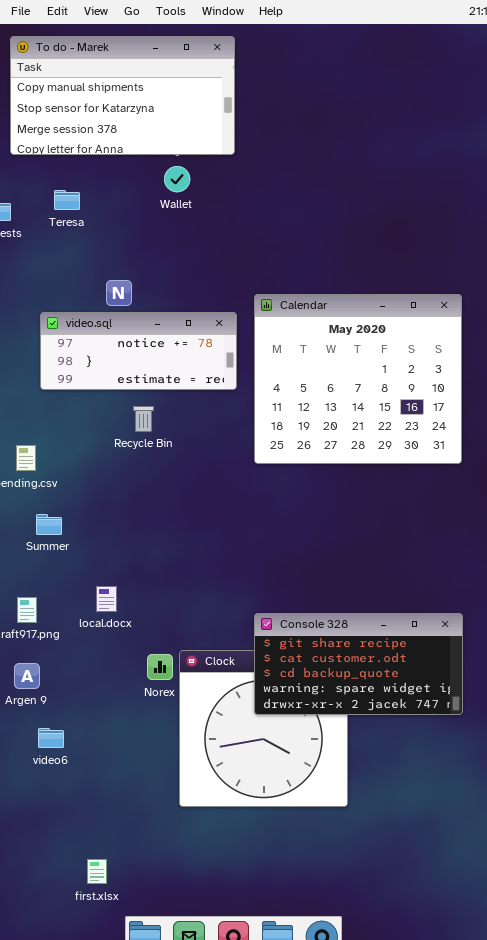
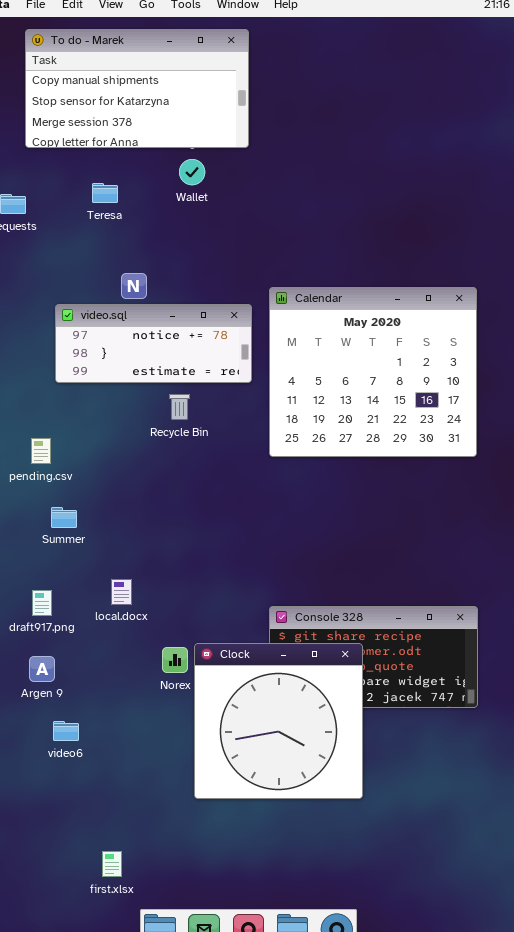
Teresa: [54,190,80,210] -> [92,183,118,203], moved
Recycle Bin: [133,406,154,432] -> [169,394,190,420], moved
Clock: [179,650,348,807] -> [194,643,363,799], raised

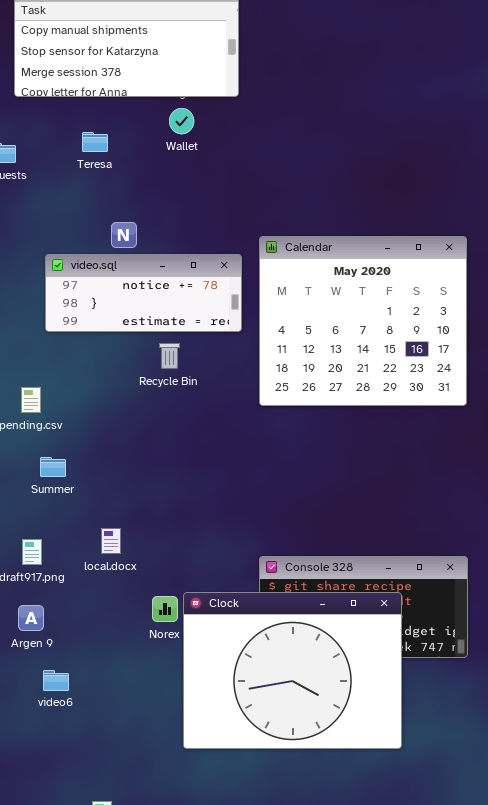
Clock: [194,643,363,799] -> [183,592,402,749], resized

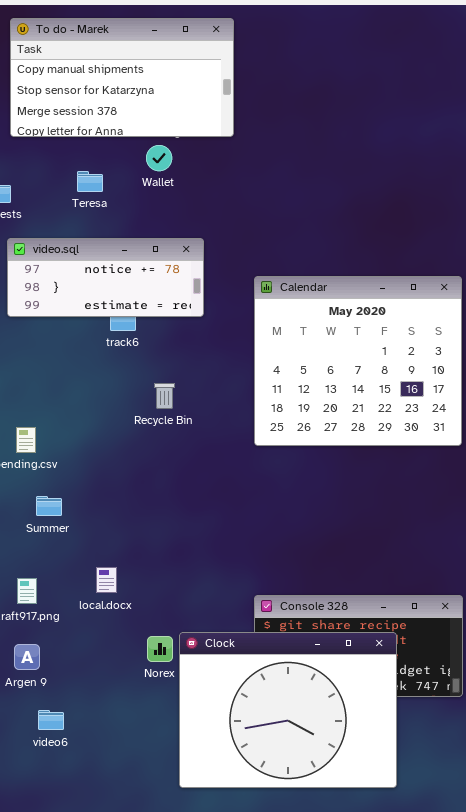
Wallet: [169,108,194,134] -> [146,145,172,171], moved
video.sql: [45,254,242,332] -> [7,238,204,317], moved

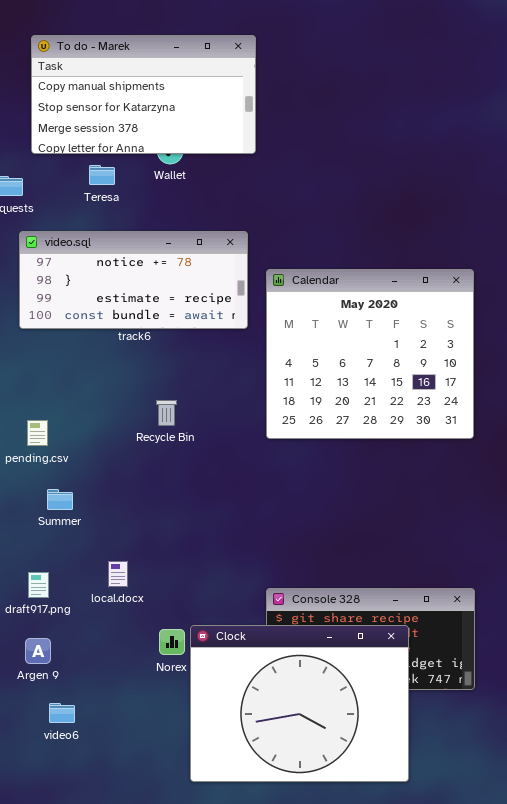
To do - Marek: [10,18,234,137] -> [31,35,256,154], moved
video.sql: [7,238,204,317] -> [19,231,248,329], resized
Recycle Bin: [154,383,175,409] -> [156,400,177,426], moved

